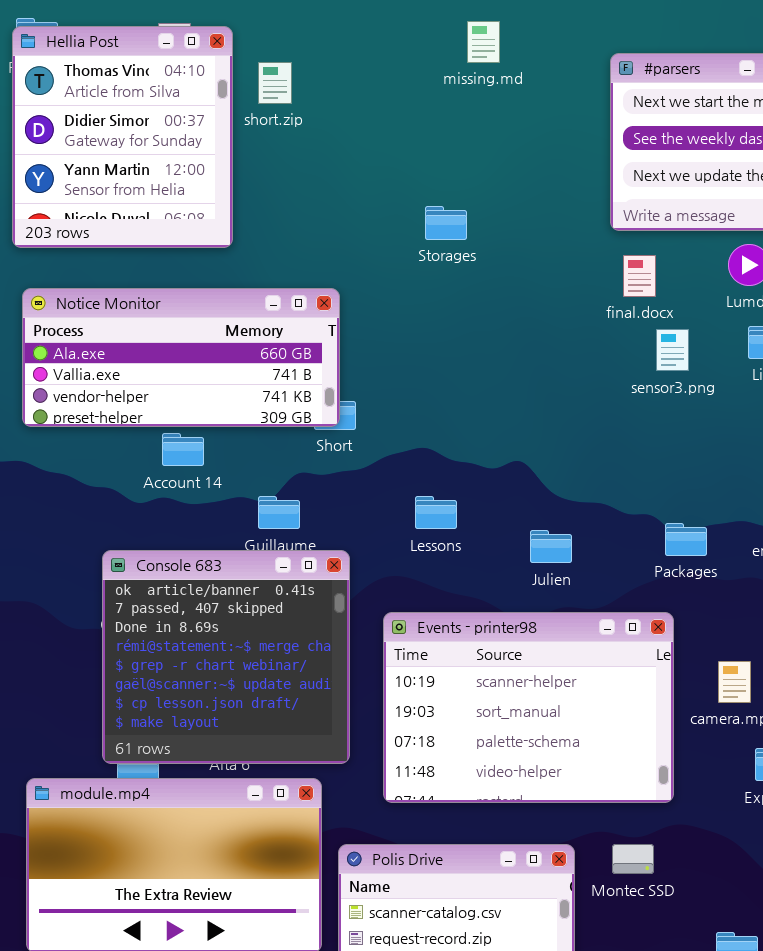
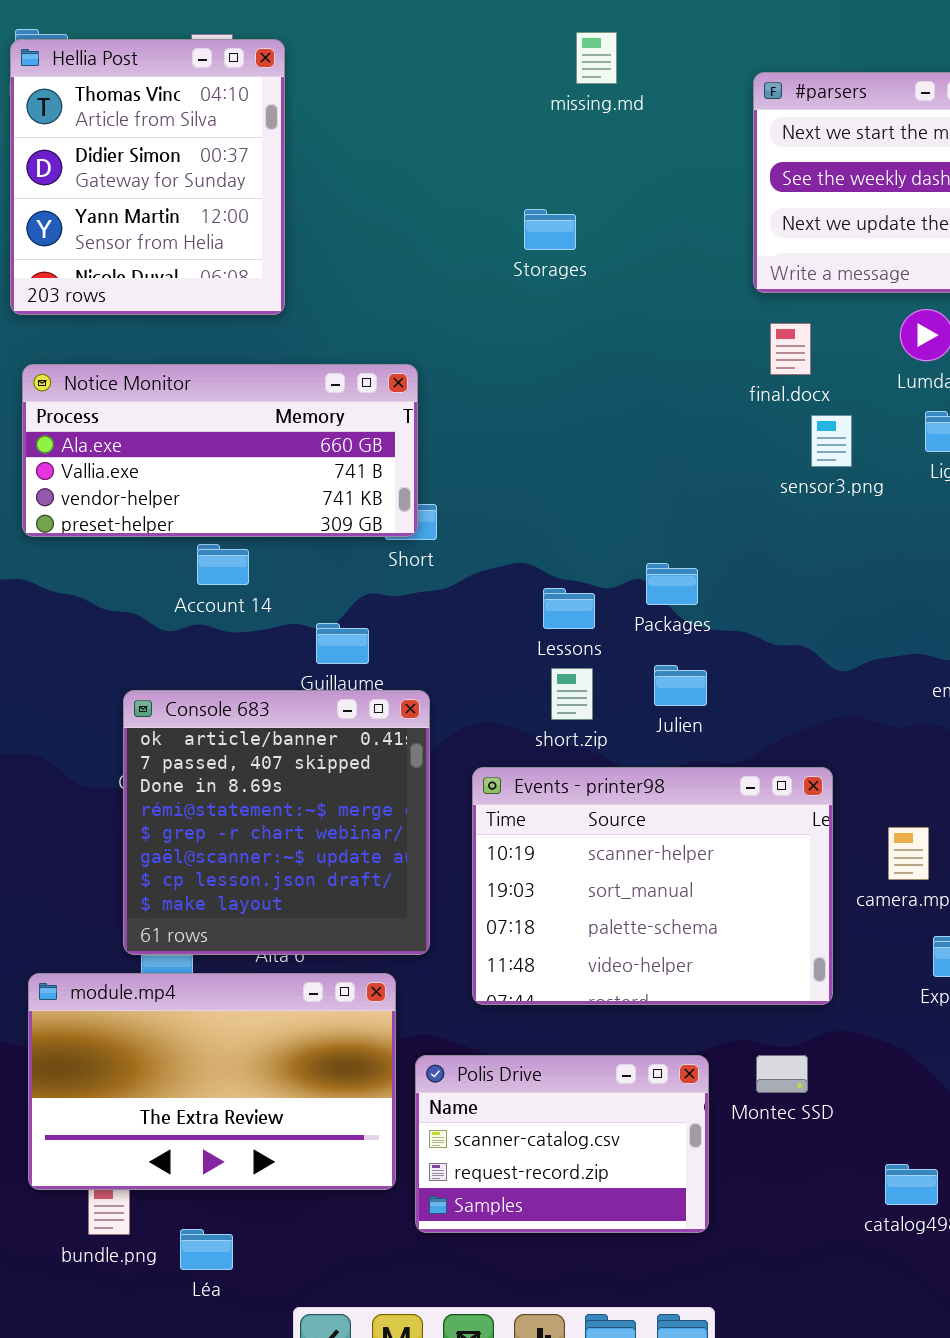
short.zip: [258,62,292,104] -> [551,668,593,720], moved
Storages: [425,206,467,240] -> [524,209,576,250], moved
Lessons: [415,496,457,529] -> [543,588,595,629], moved
Packages: [665,523,707,556] -> [646,563,698,605], moved

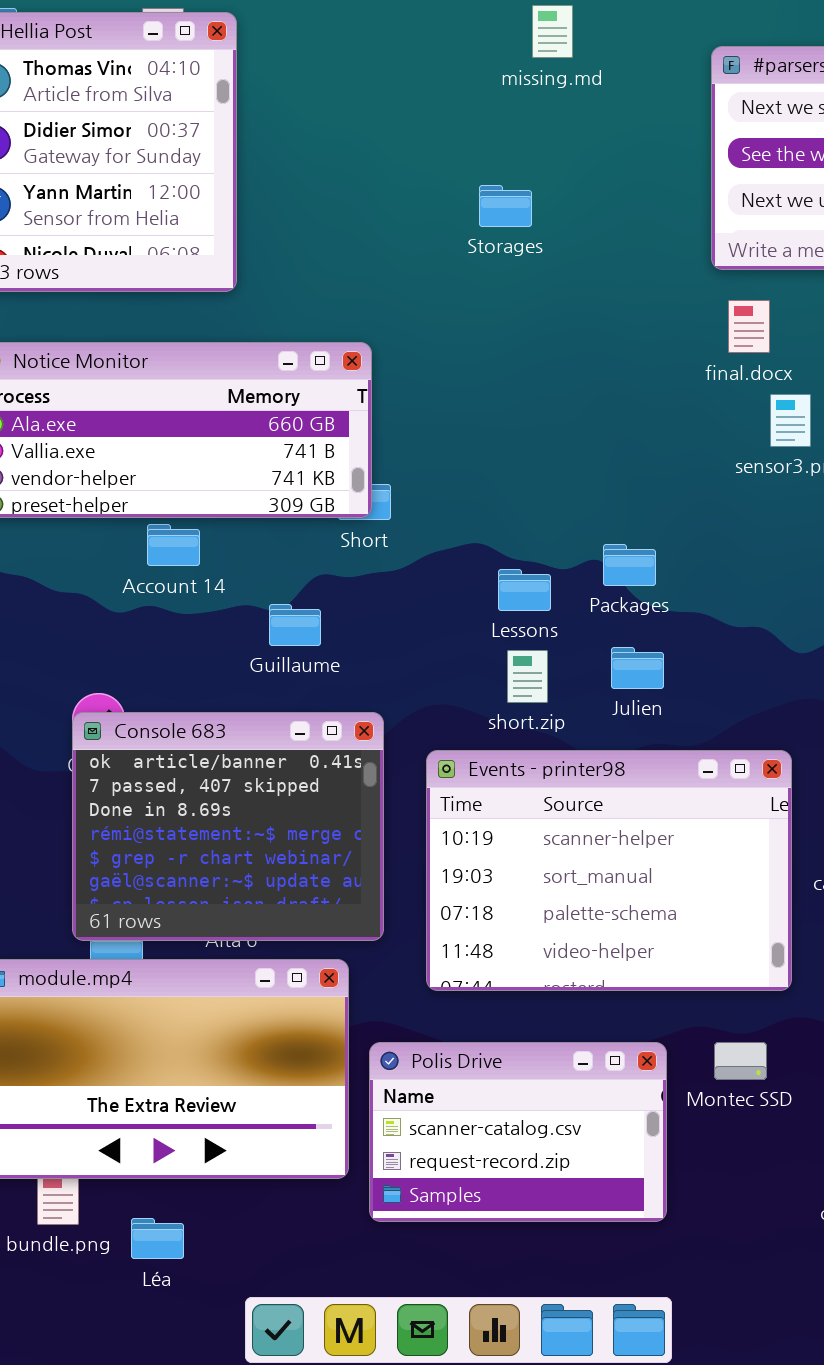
Console 683: [123,690,430,955] -> [72,712,384,941], resized

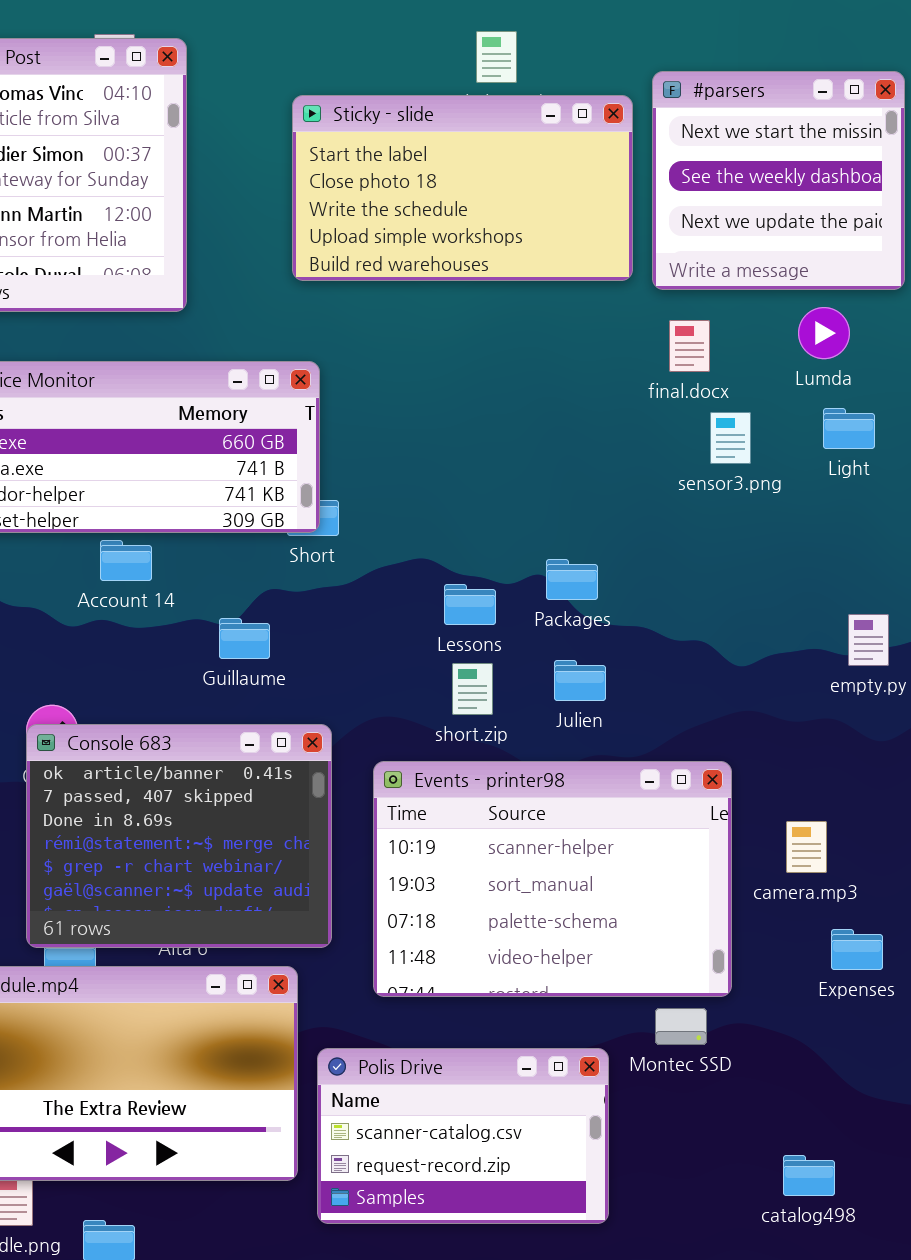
Sticky - slide: none -> [292,95,633,281], opened
Montec SSD: [714,1042,767,1080] -> [655,1008,707,1045], moved

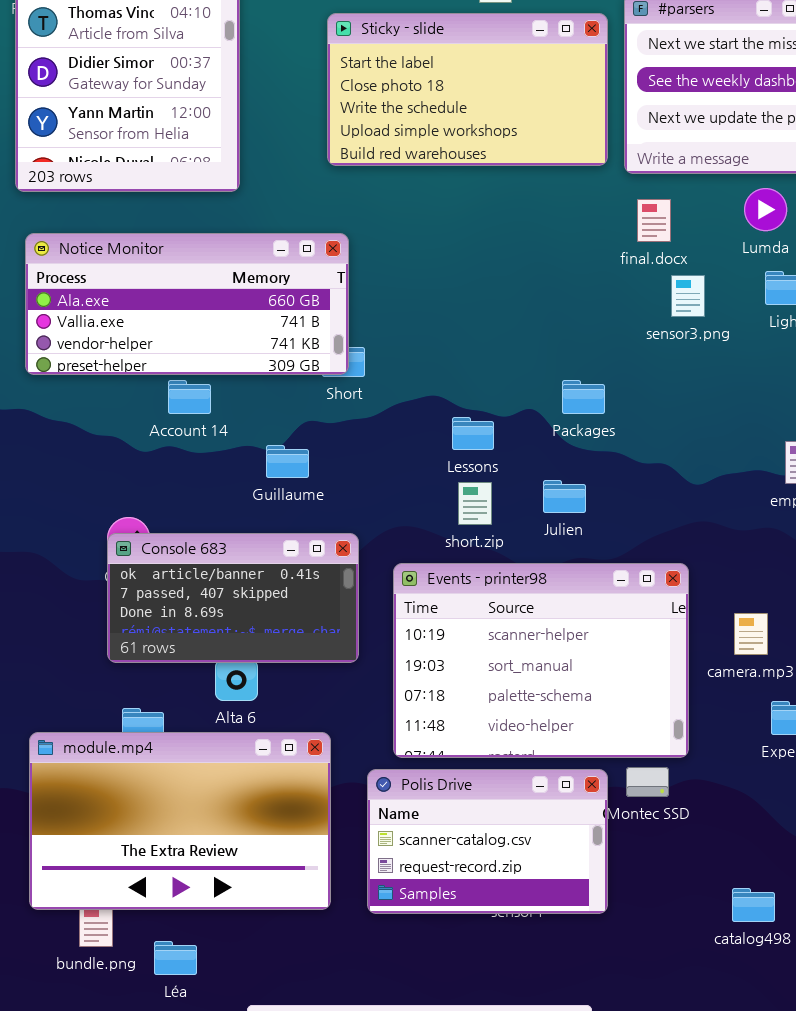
Packages: [546,559,598,600] -> [562,380,605,414], moved
Console 683: [26,724,332,948] -> [107,533,359,663], resized
Polis Drive: [317,1048,609,1224] -> [367,769,608,914], moved

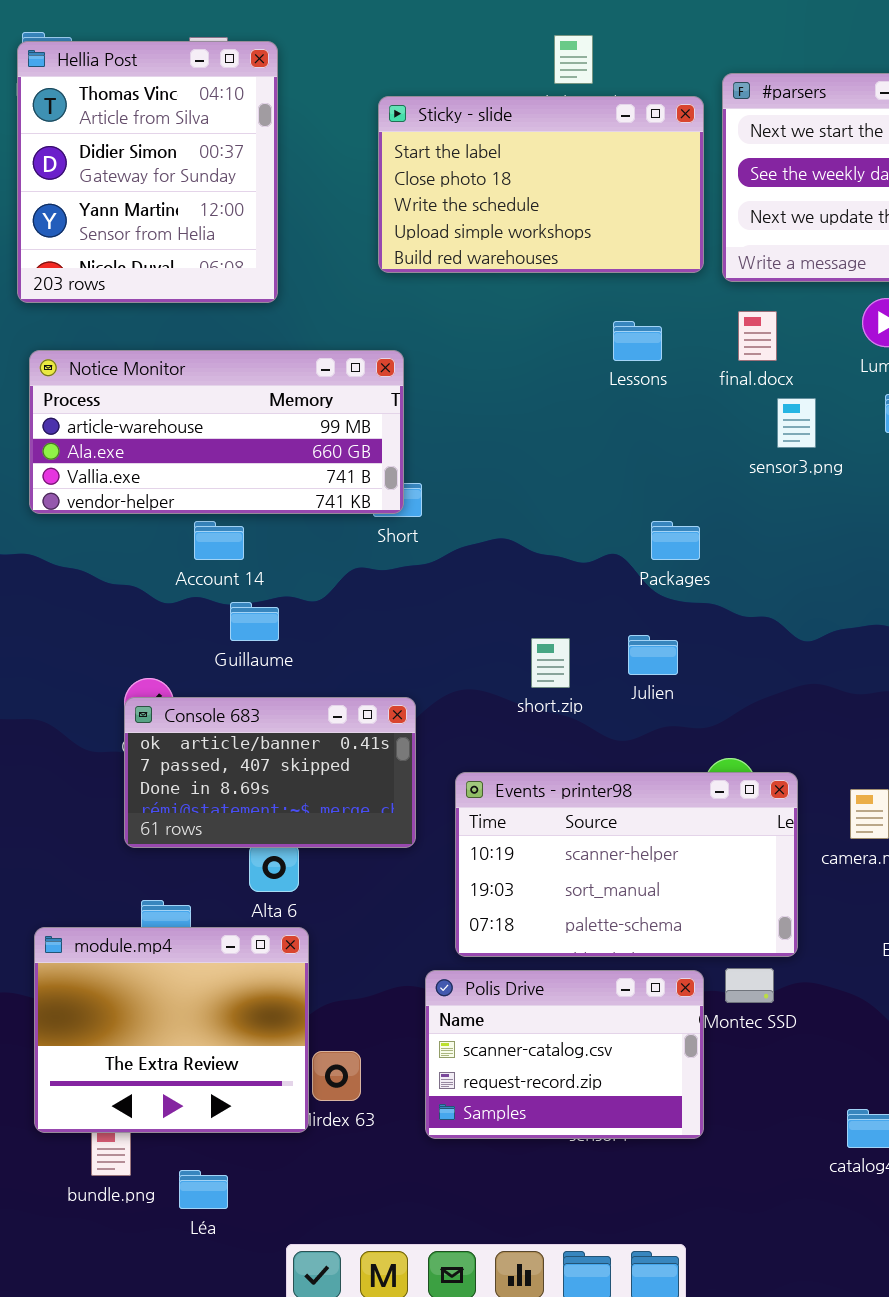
Notice Monitor: [25,233,349,375] -> [29,350,404,514], scrolled up 1 row
Lessons: [452,417,494,450] -> [613,321,662,361], moved
Guillaume: [266,445,309,478] -> [230,602,279,641], moved
Events - printer98: [393,563,689,758] -> [455,772,798,957], resized
module.mp4: [29,732,331,910] -> [34,927,309,1133], resized

